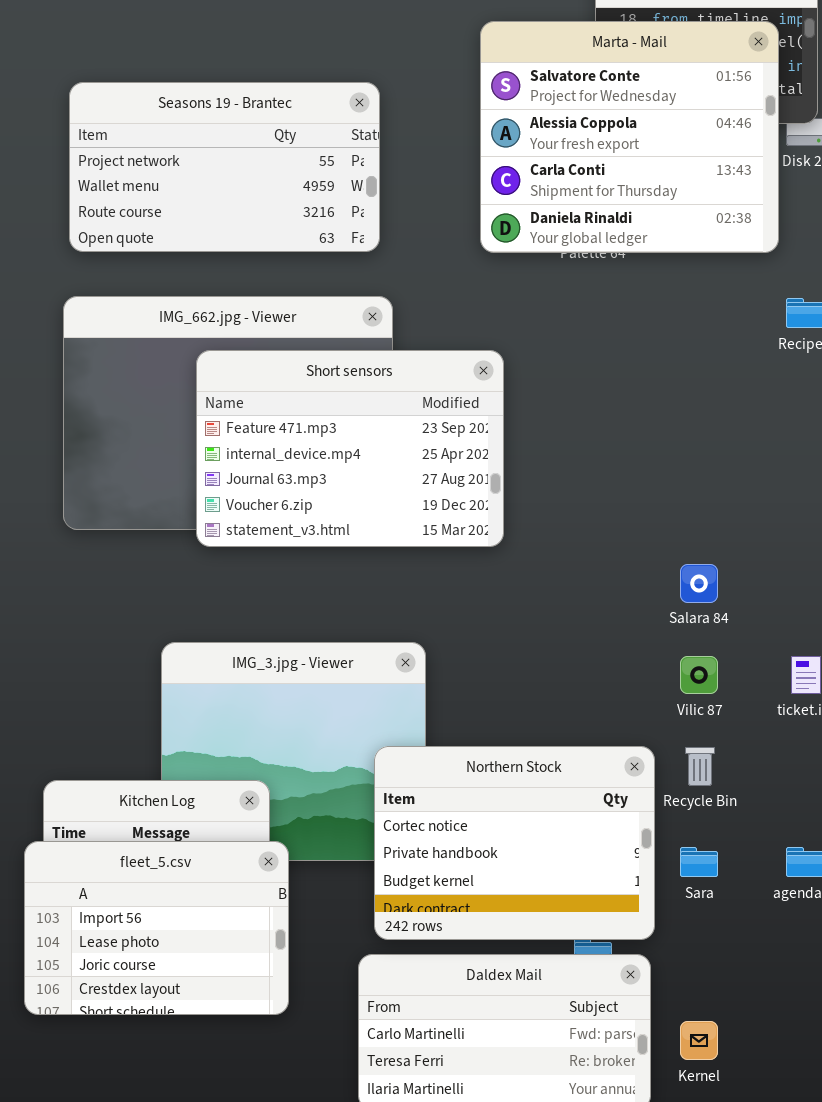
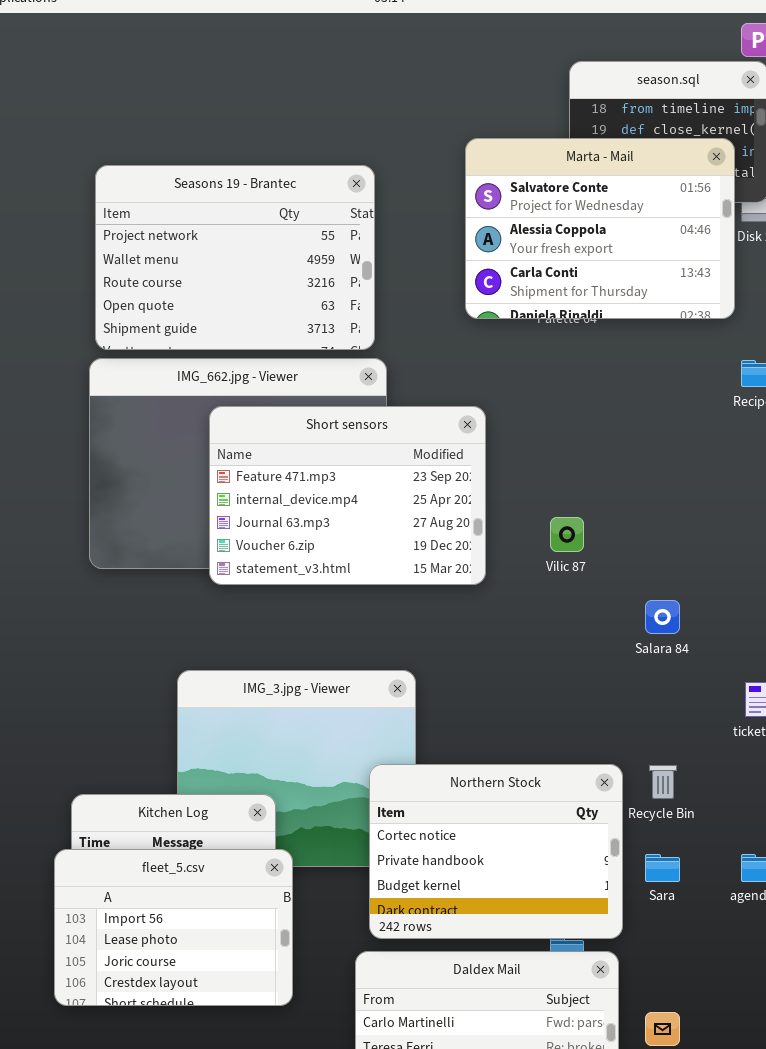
Marta - Mail: [480,21,779,253] -> [465,138,735,319], resized
Seasons 19 - Brantec: [69,82,380,252] -> [95,165,375,350], resized
Vilic 87: [680,656,718,694] -> [550,517,584,552], moved

